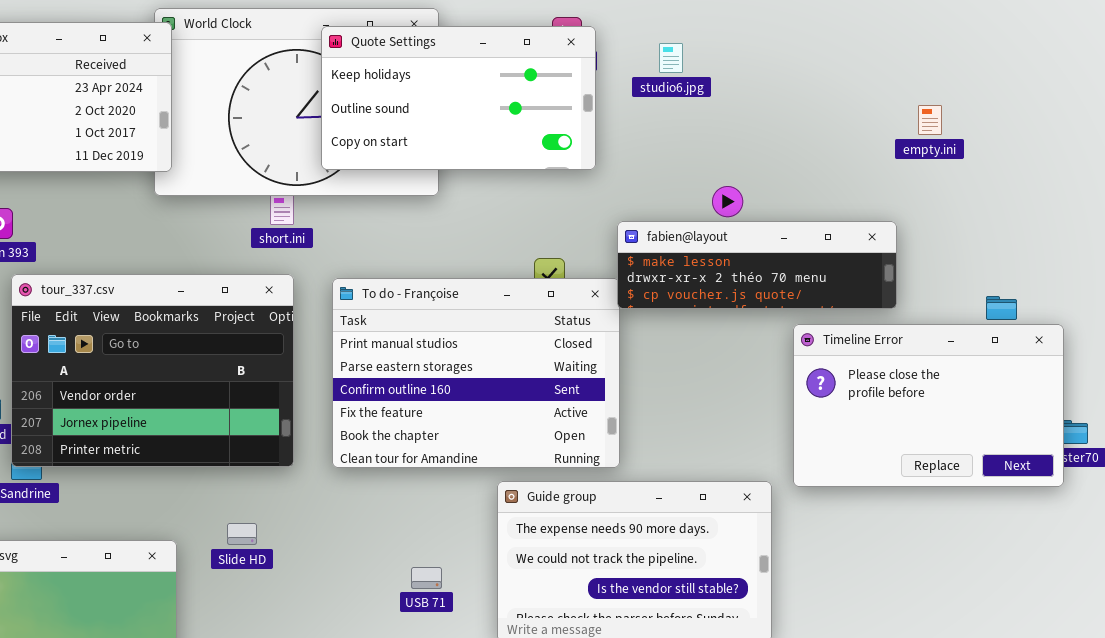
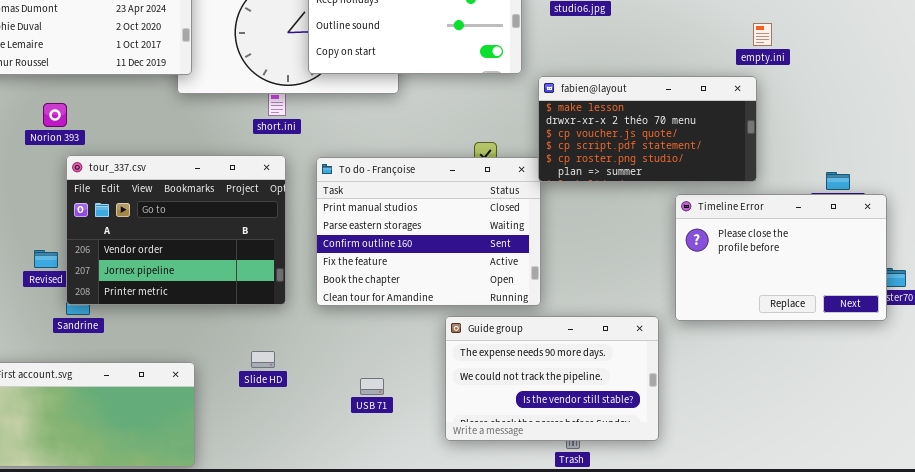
empty.ini: [918,105,942,135] -> [753,23,772,46], moved
fabien@layout: [617,221,897,309] -> [538,76,757,182], resized
Slide HD: [227,523,257,545] -> [251,351,275,368], moved
USB 71: [411,567,442,589] -> [360,378,384,395], moved

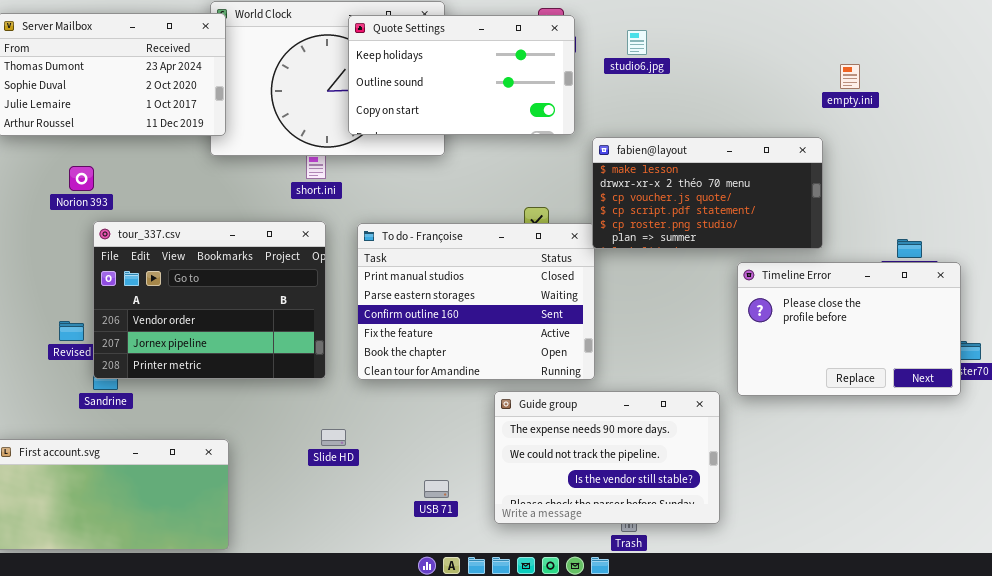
empty.ini: [753,23,772,46] -> [840,64,860,89], moved
Slide HD: [251,351,275,368] -> [321,429,346,446], moved
USB 71: [360,378,384,395] -> [424,480,449,498], moved

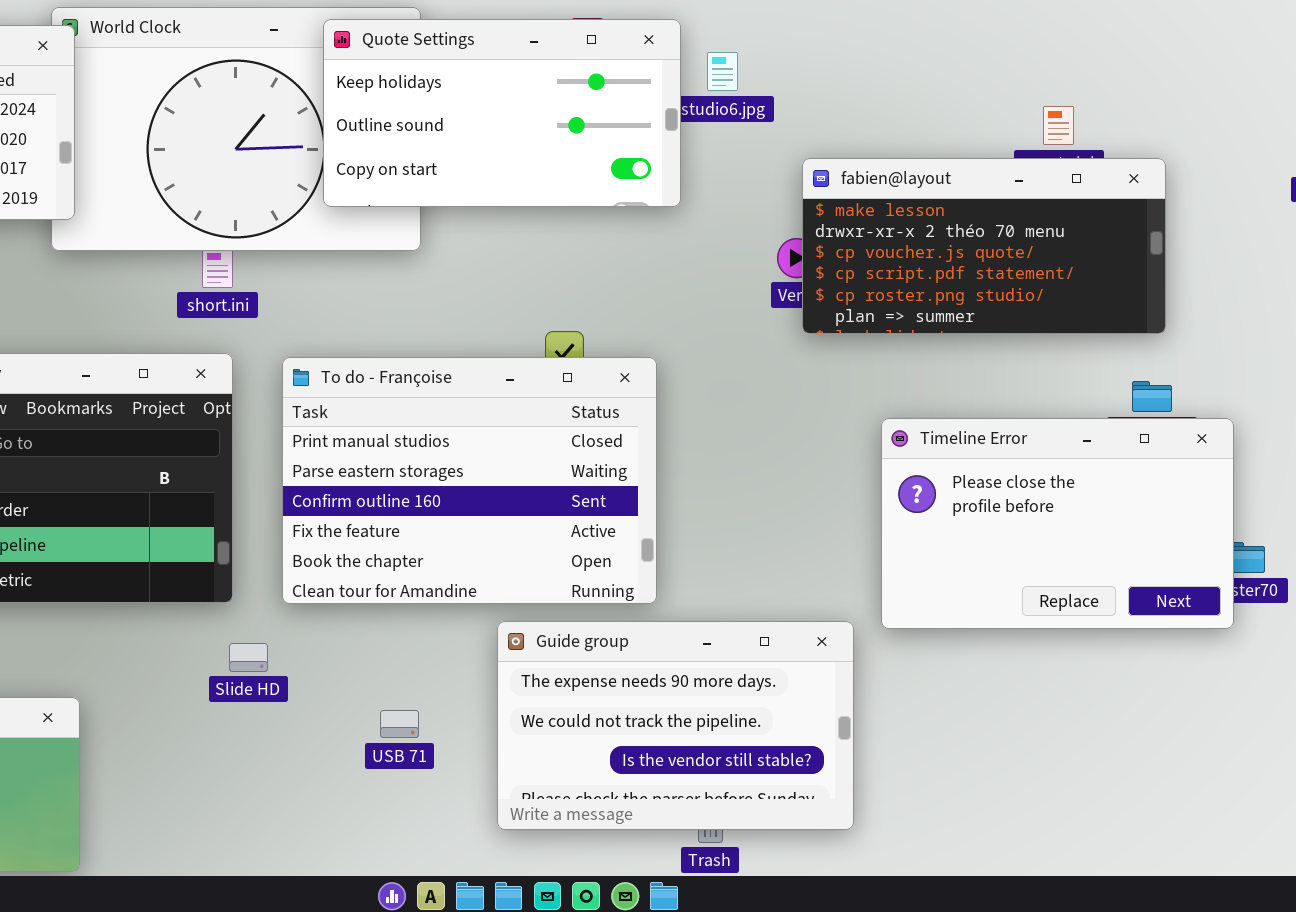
Quote Settings: [348,15,575,135] -> [323,19,681,207], moved
fabien@layout: [592,137,823,249] -> [802,158,1166,334], moved
Slide HD: [321,429,346,446] -> [229,643,268,672], moved
USB 71: [424,480,449,498] -> [380,710,419,738], moved

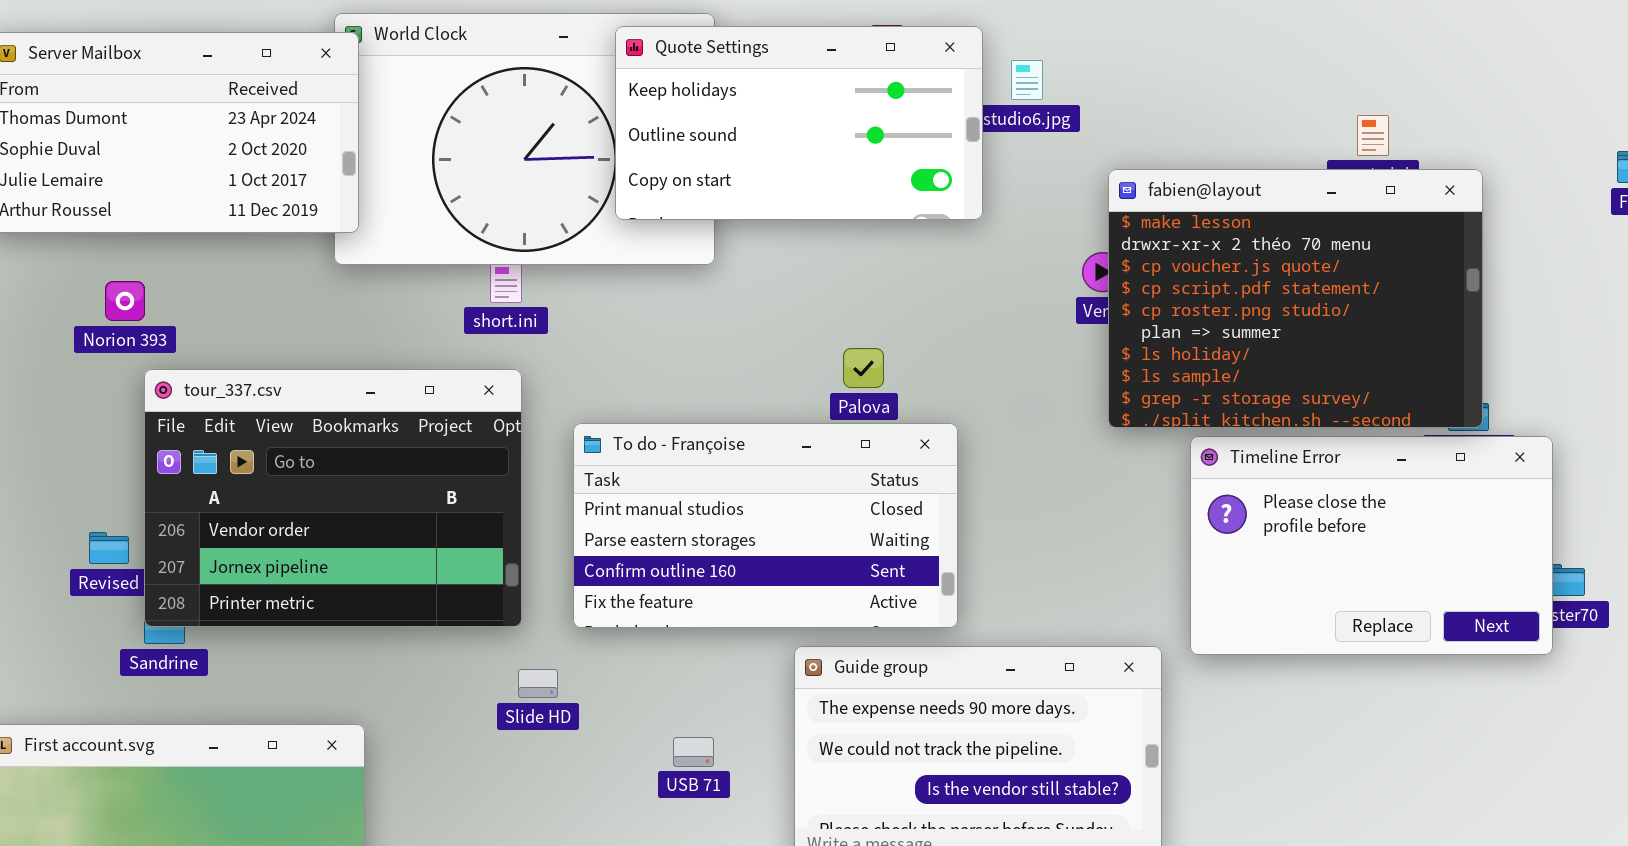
fabien@layout: [802,158,1166,334] -> [1108,169,1483,428], resized
To do - Françoise: [282,357,657,604] -> [573,423,958,628], resized

